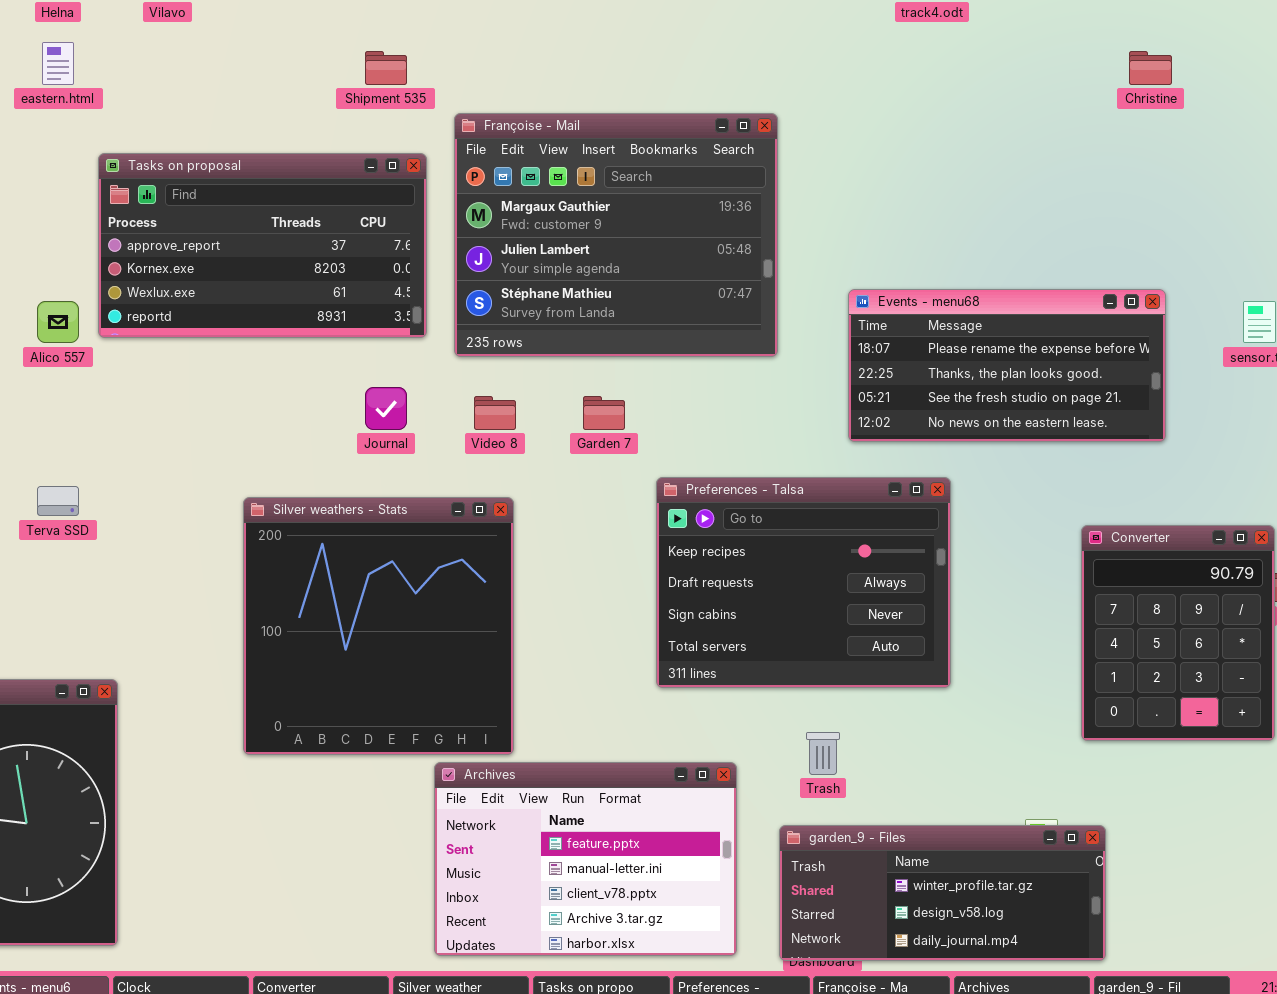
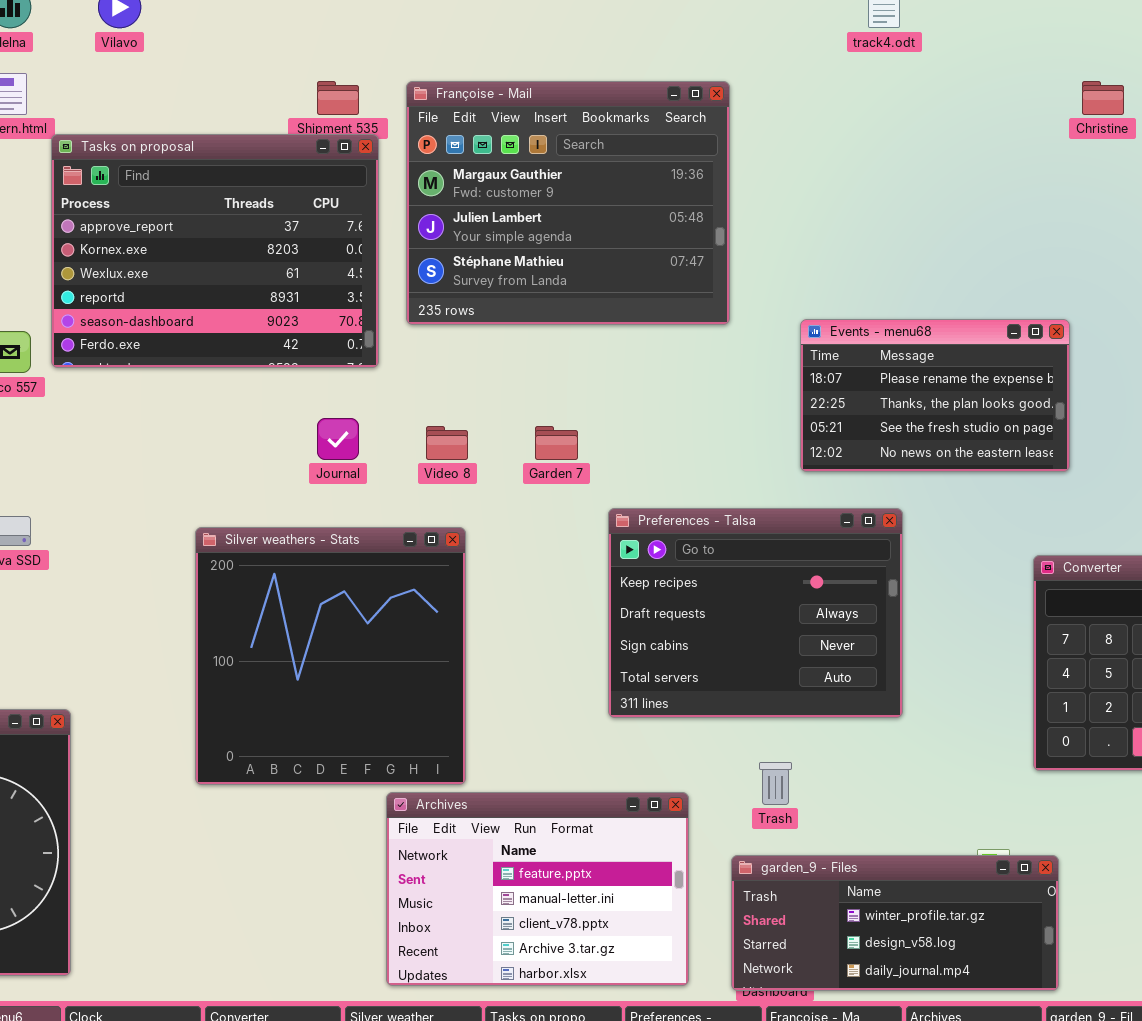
Françoise - Mail: [454,113,778,357] -> [406,81,730,325], moved
Tasks on proposal: [98,153,427,338] -> [51,134,379,368], resized
Events - menu68: [848,289,1166,442] -> [800,319,1070,472], resized

